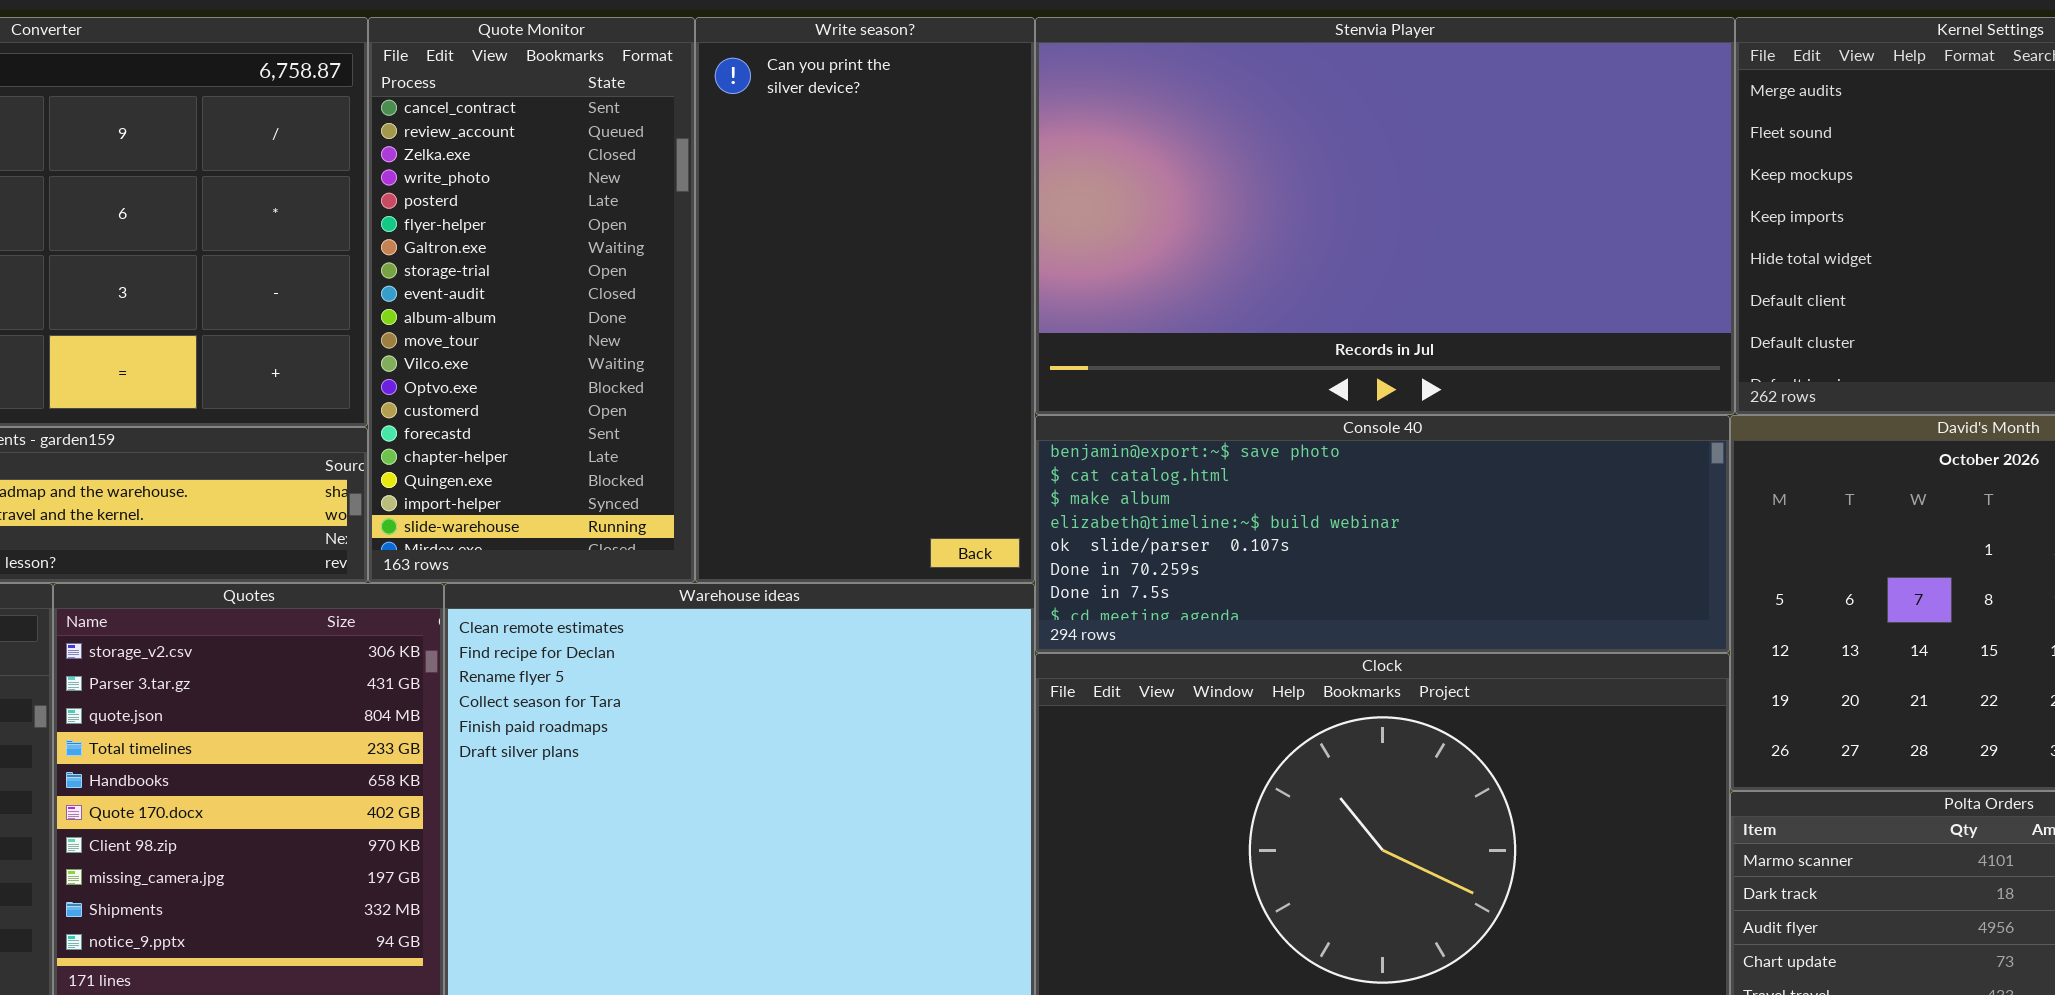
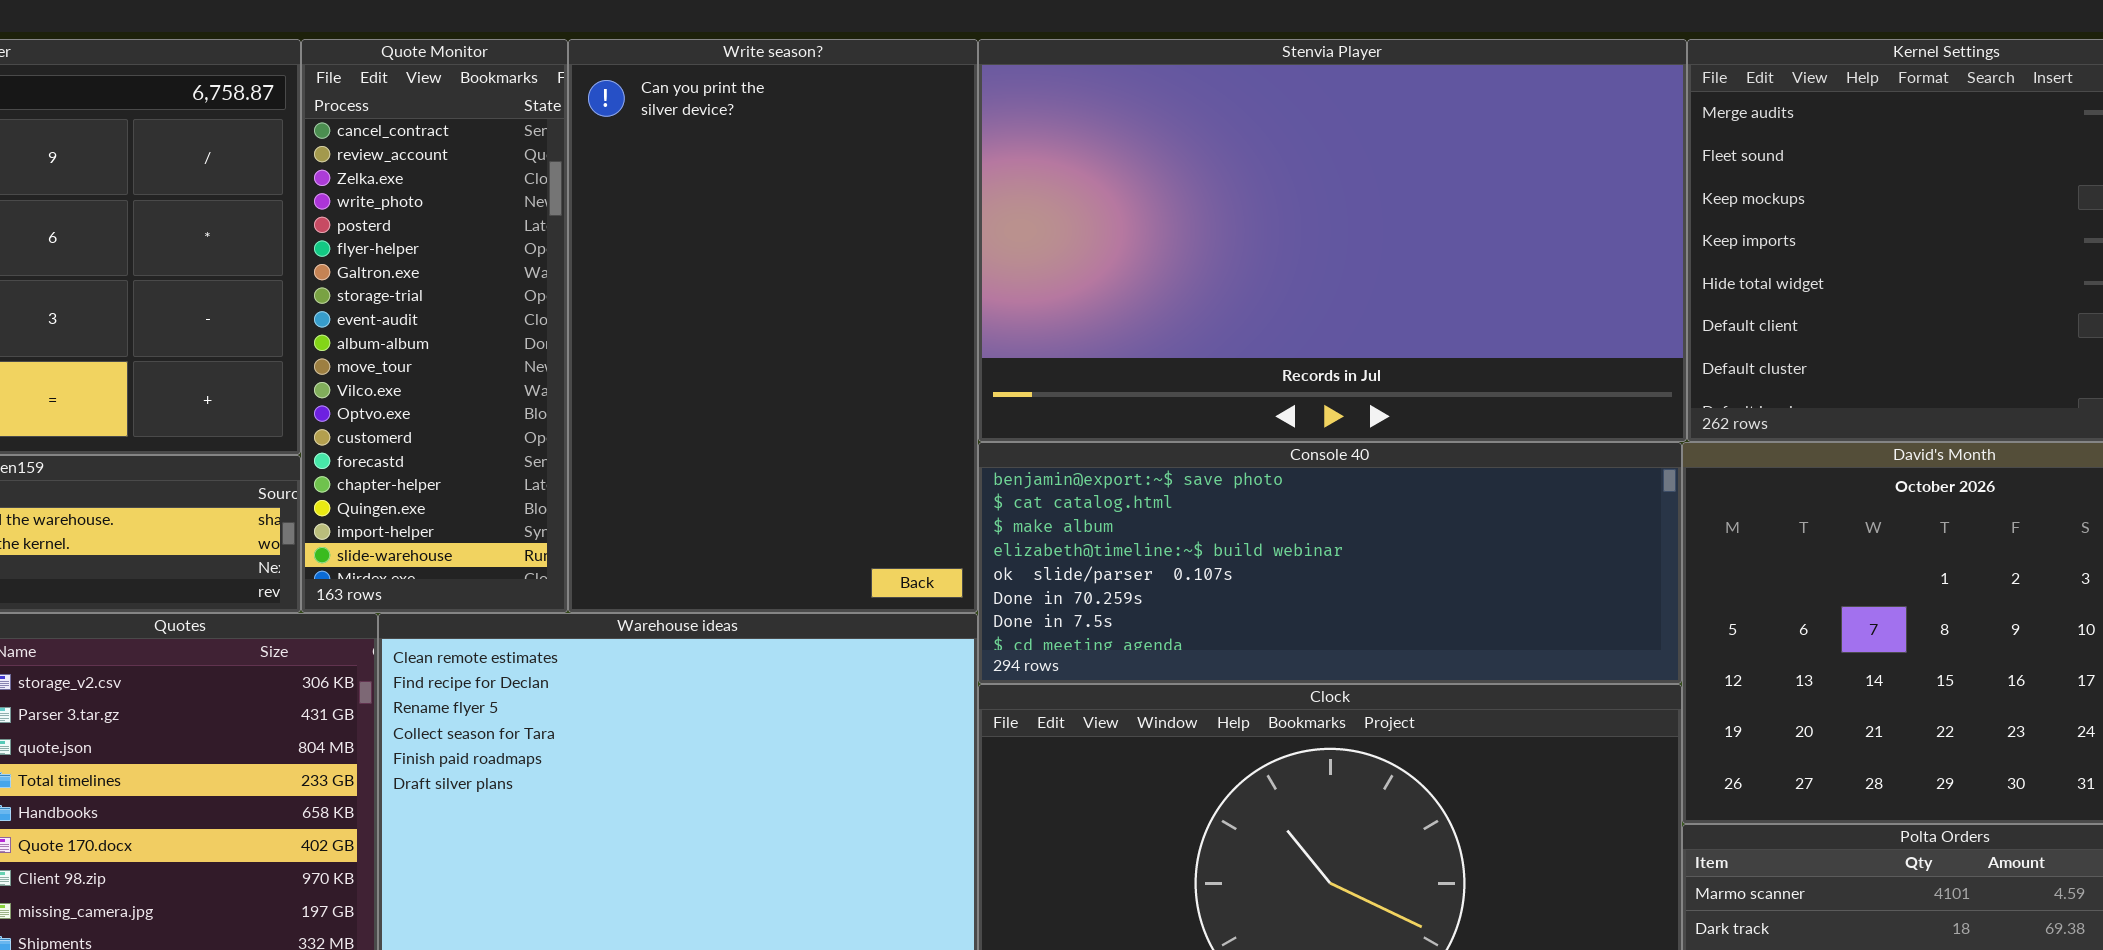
Quote Monitor: [368,17,695,583] -> [301,39,568,613], resized
Write season?: [695,17,1035,583] -> [568,39,978,613], resized

